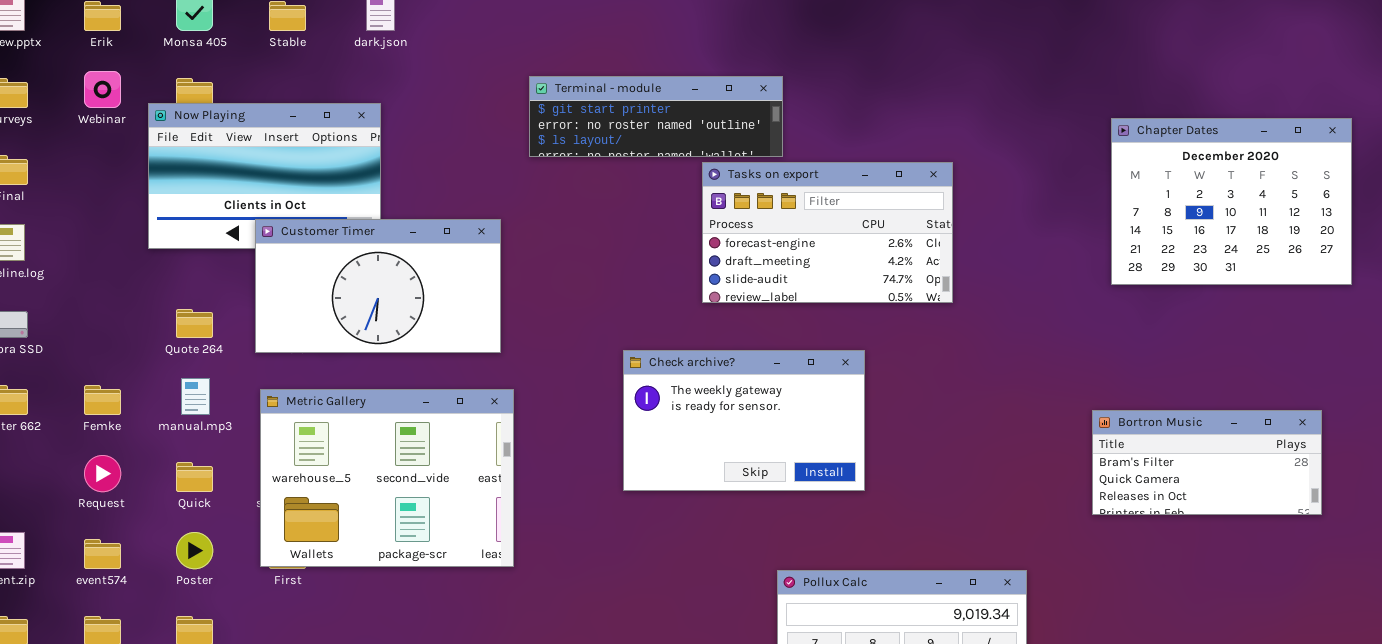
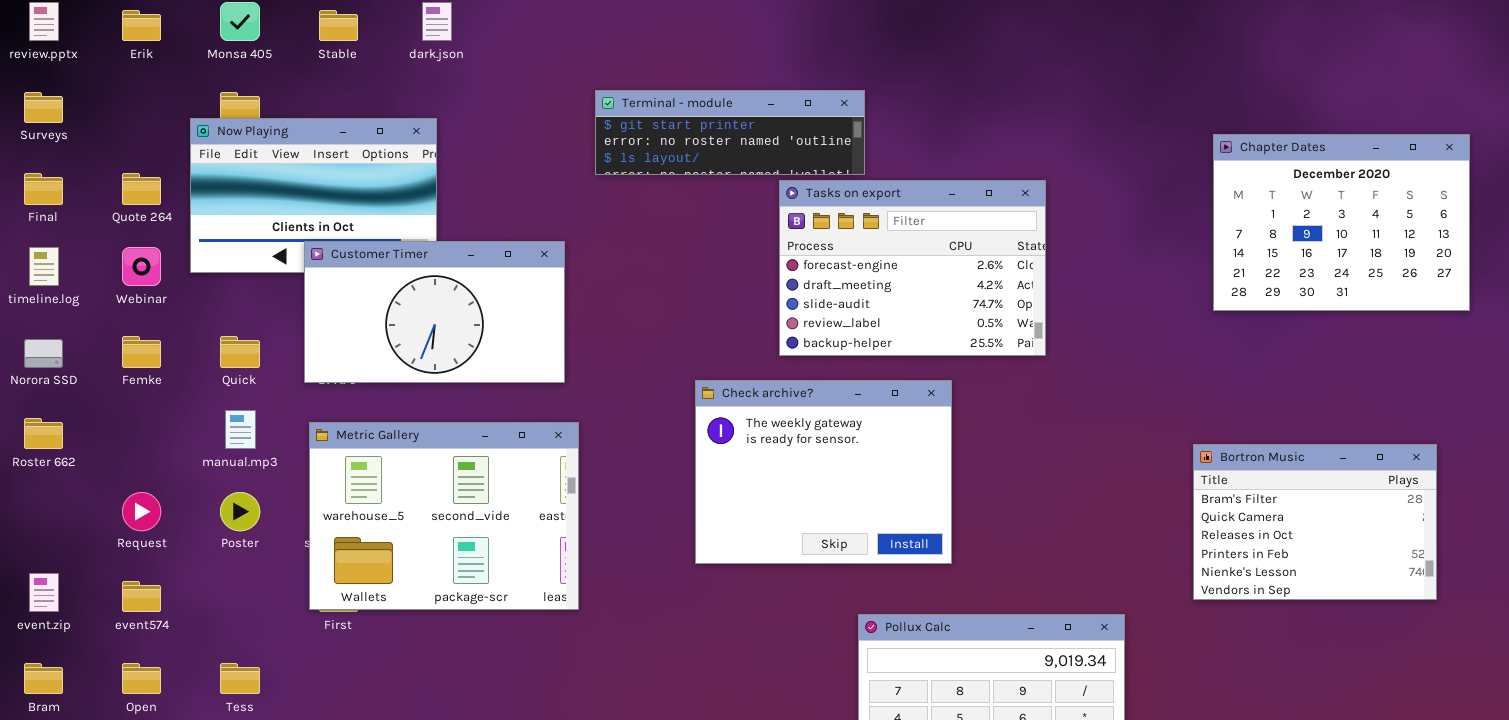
Webinar: [84,71,121,108] -> [122,247,161,286], moved
Tasks on export: [702,162,953,303] -> [779,180,1046,356], resized
Quote 264: [176,309,213,338] -> [122,173,161,205], moved
Check archive?: [623,350,865,491] -> [695,380,952,564], resized
Femke: [84,385,121,415] -> [122,336,161,368], moved
Bortron Music: [1092,410,1322,515] -> [1193,444,1437,600], resized
Quick: [176,462,213,492] -> [220,336,260,368], moved
Poster: [176,532,213,569] -> [220,492,260,531], moved

